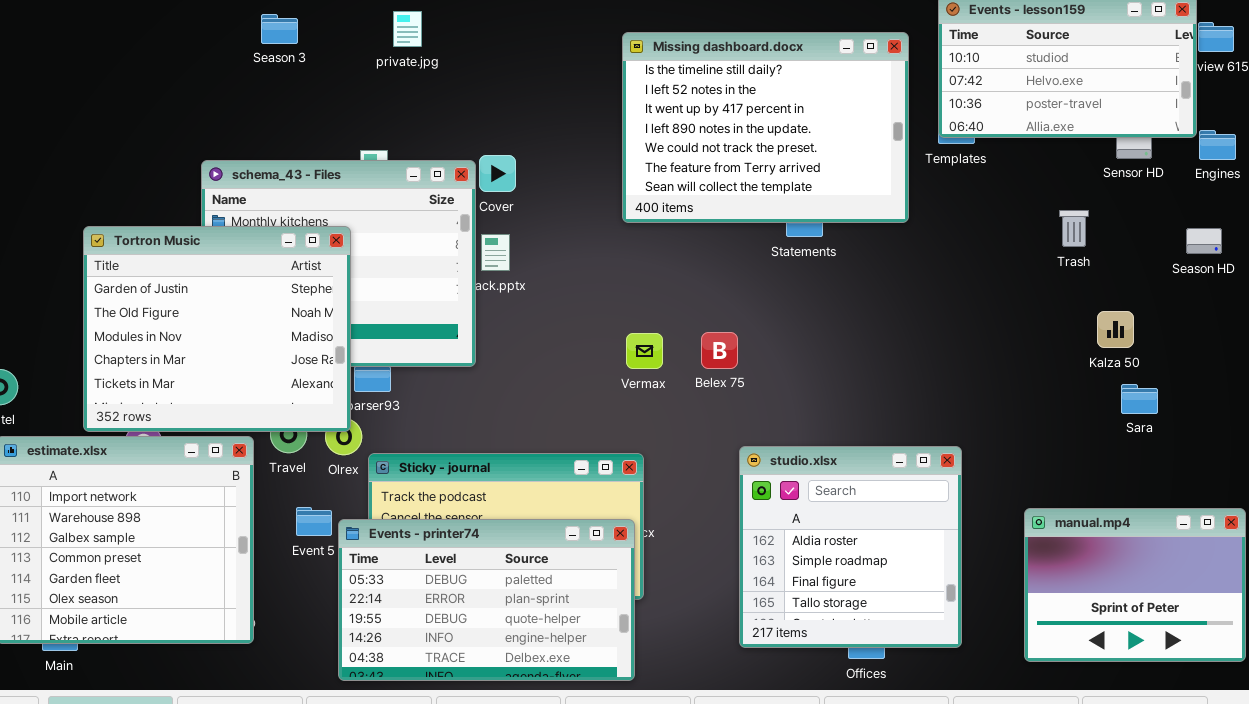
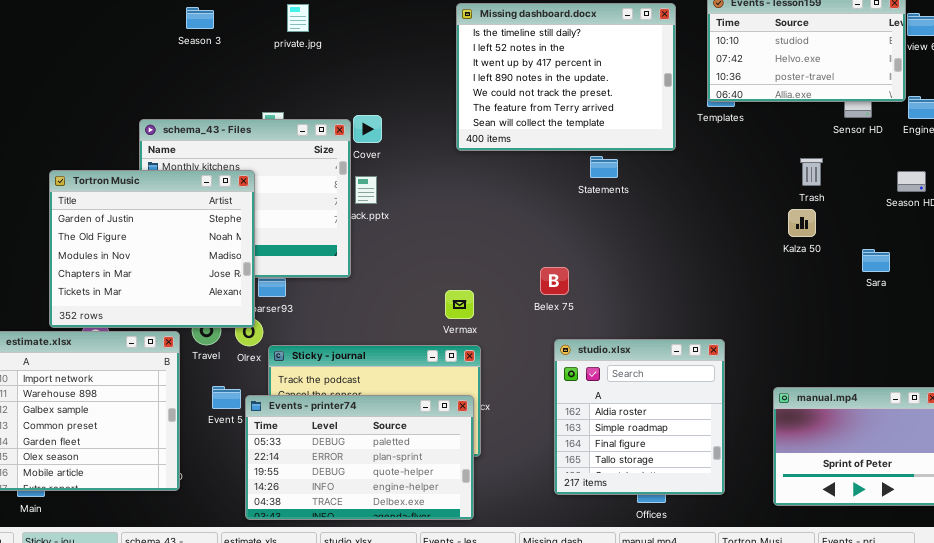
Missing dashboard.docx: [622,32,909,223] -> [456,3,676,151], moved
Kalza 50: [1097,311,1134,348] -> [788,209,816,237], moved
Belex 75: [701,332,738,369] -> [540,267,569,295], moved
Vermax: [626,333,663,369] -> [445,290,474,319], moved
Sara: [1121,384,1158,414] -> [862,249,890,272], moved

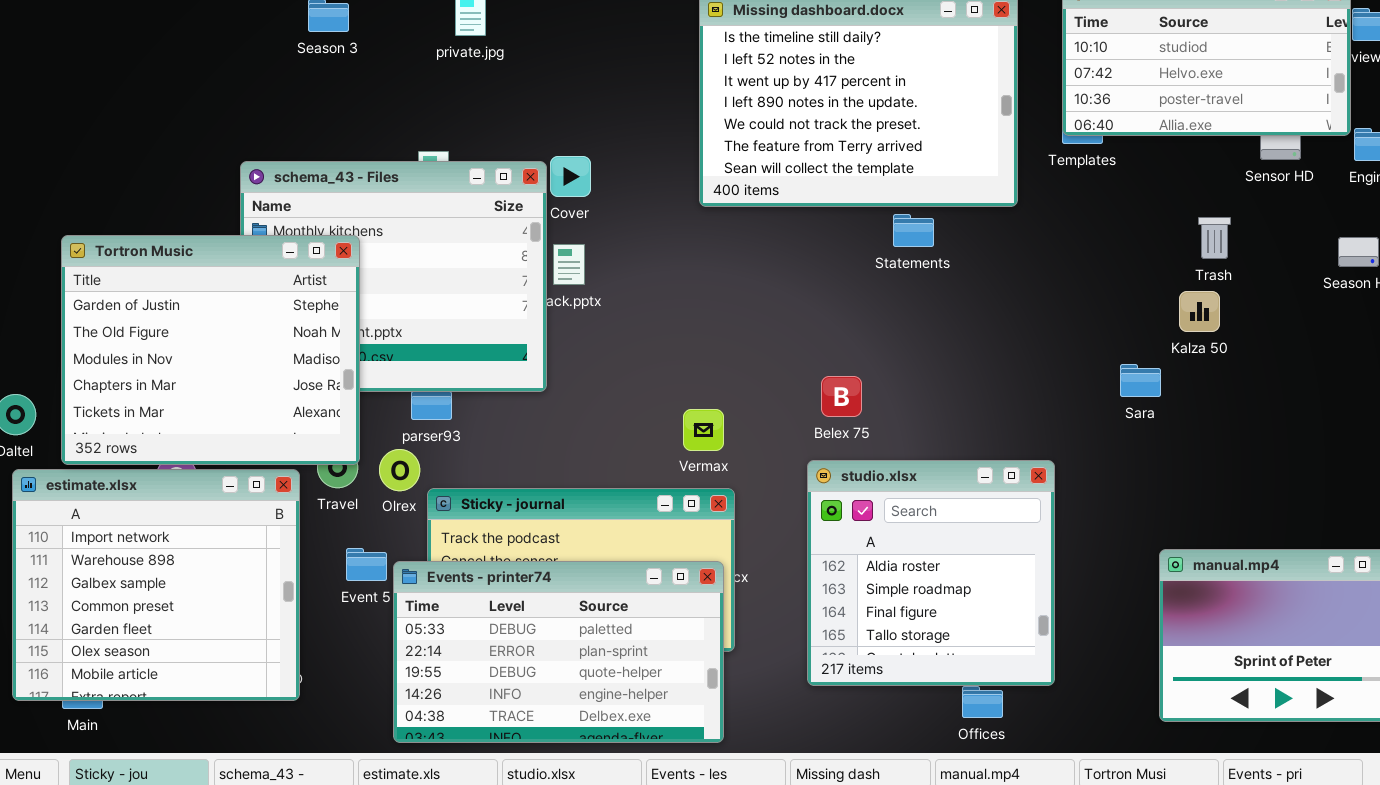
Tortron Music: [49,170,255,328] -> [61,235,360,465], moved
Sara: [862,249,890,272] -> [1120,364,1161,397], moved
studio.xlsx: [554,339,725,495] -> [807,460,1055,686], moved

